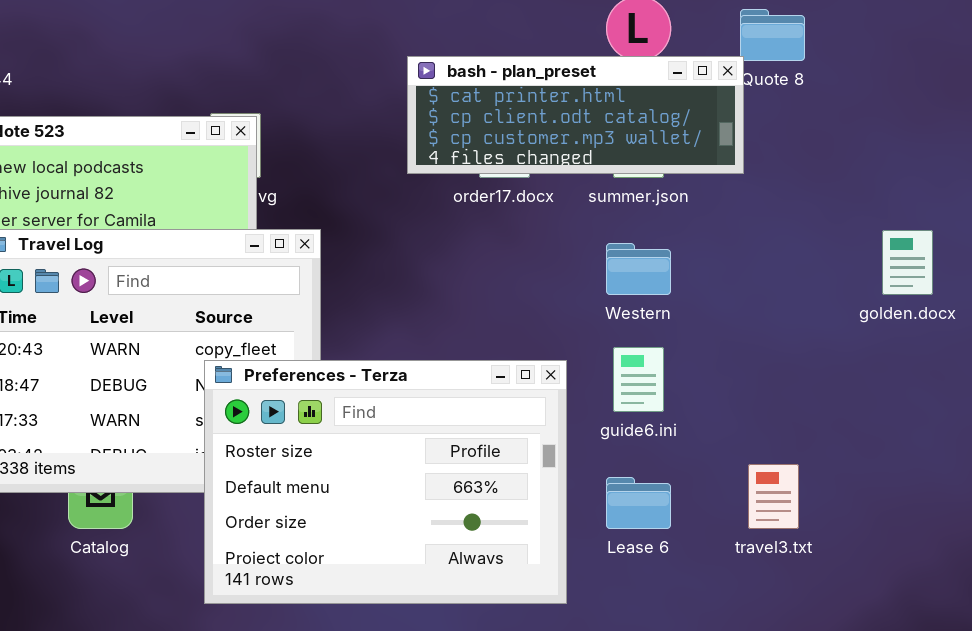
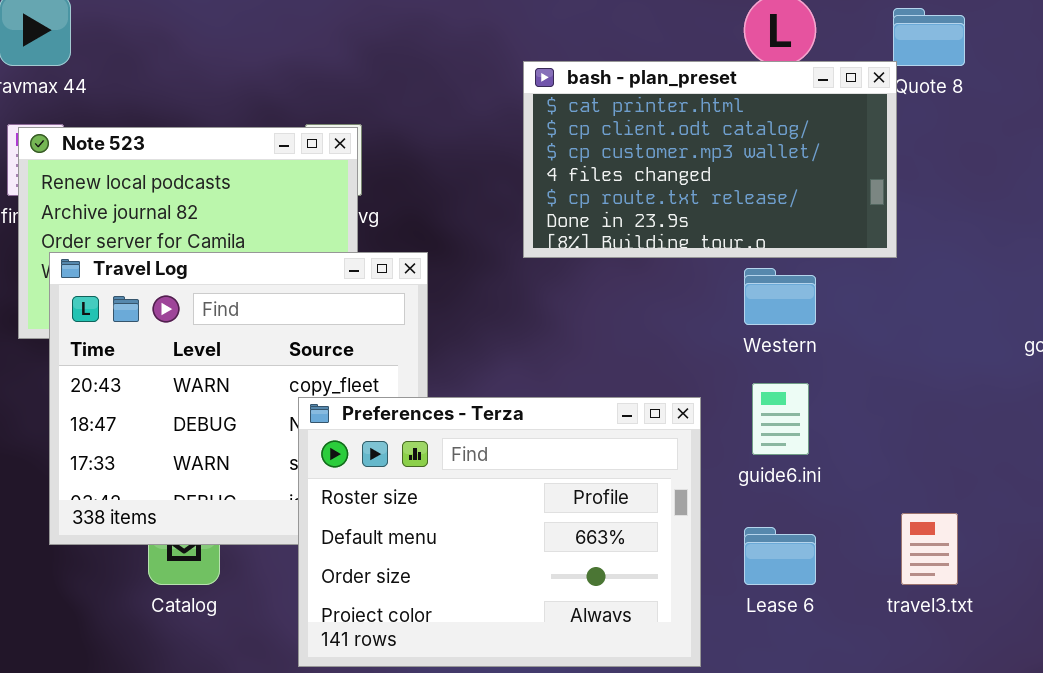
bash - plan_preset: [407,56,744,174] -> [523,61,897,258], resized

